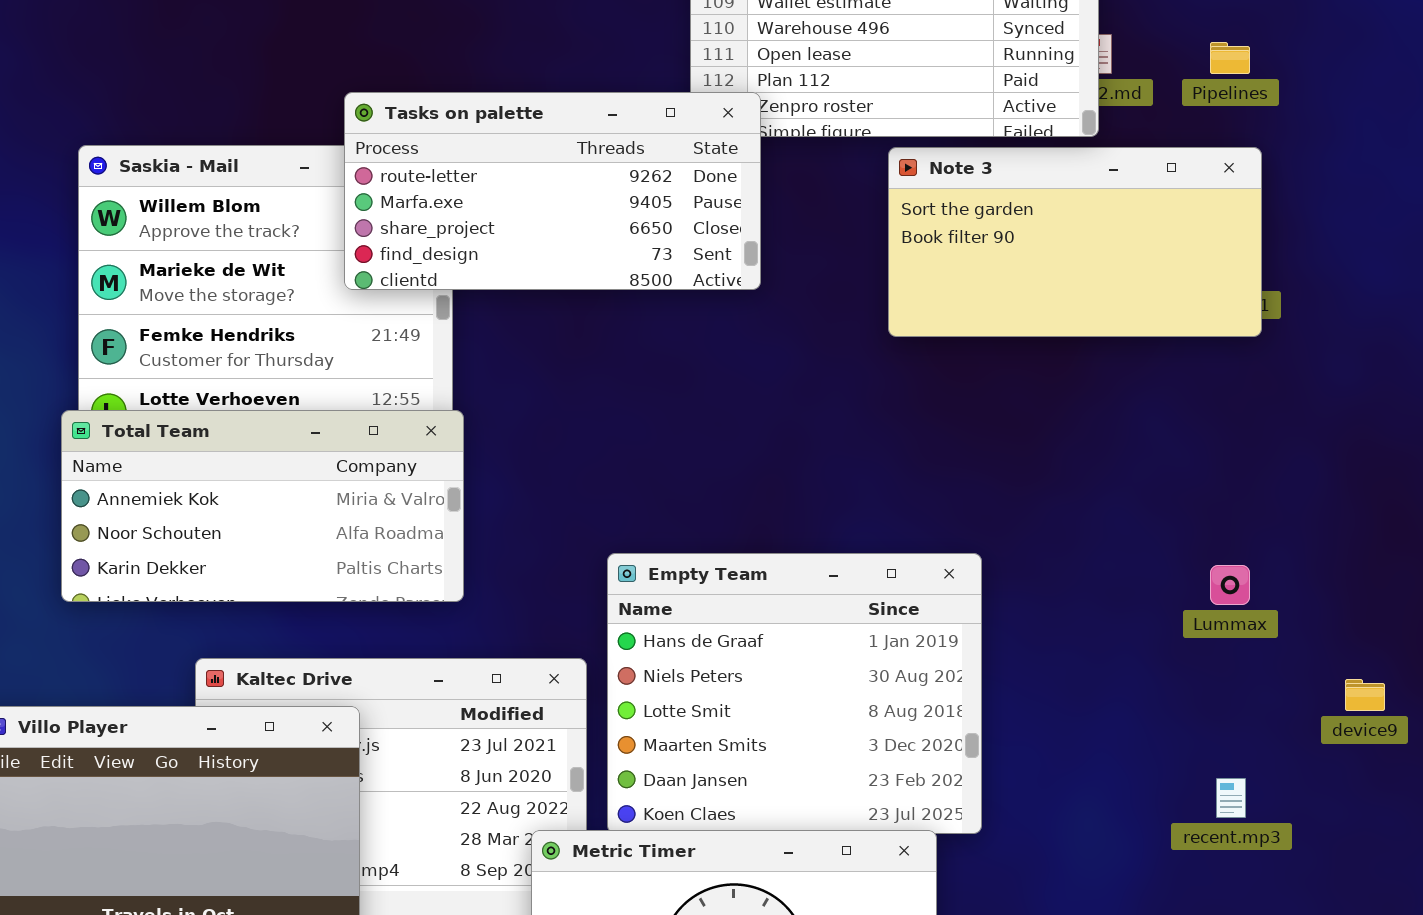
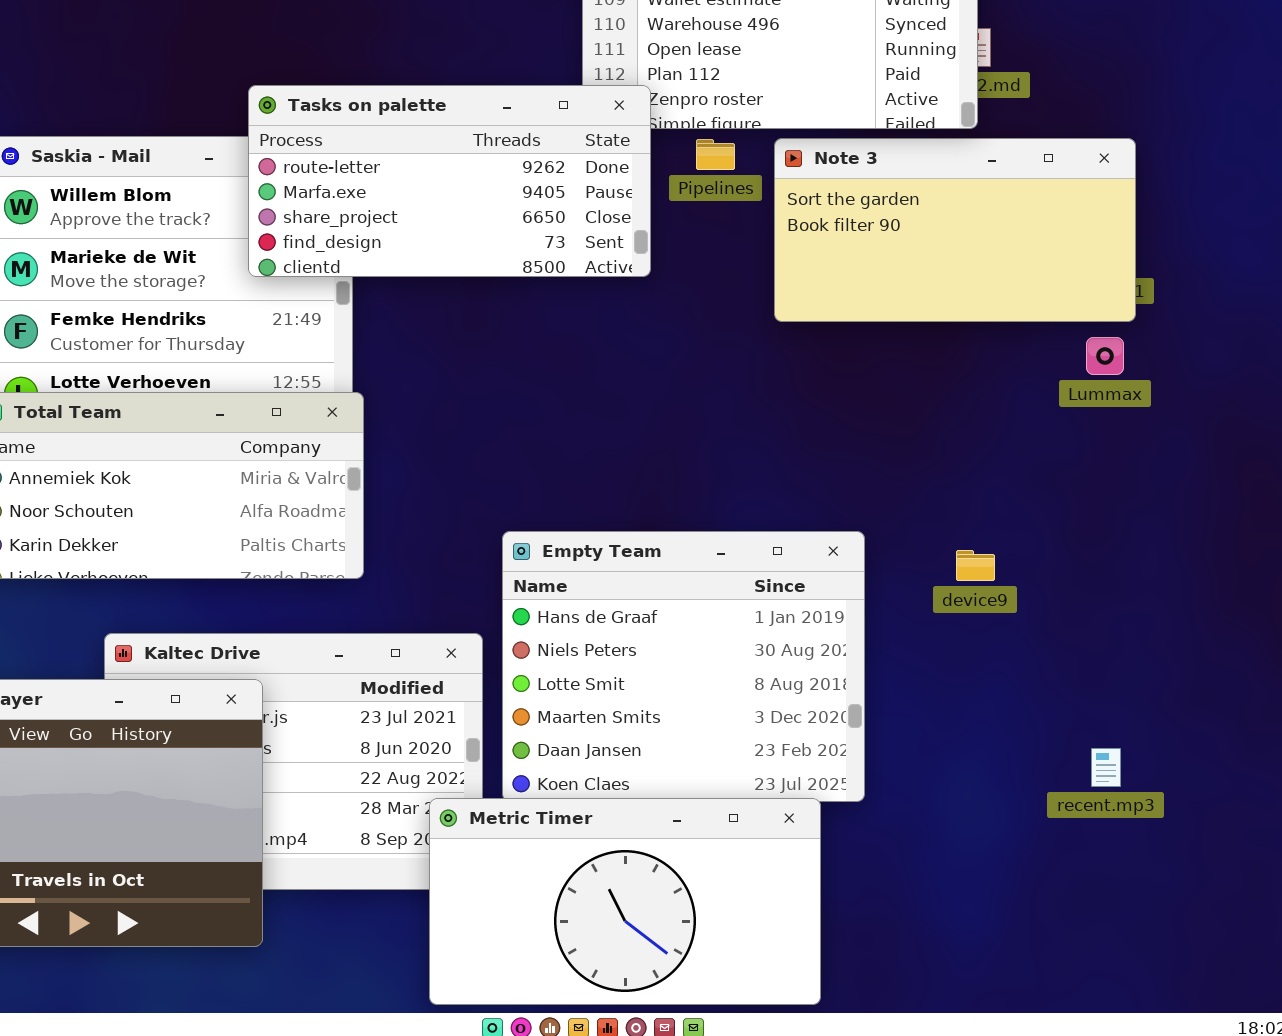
Pipelines: [1210,42,1250,74] -> [696,139,735,170], moved
Lummax: [1210,565,1250,605] -> [1086,337,1124,375], moved
device9: [1345,679,1385,711] -> [956,550,995,581], moved

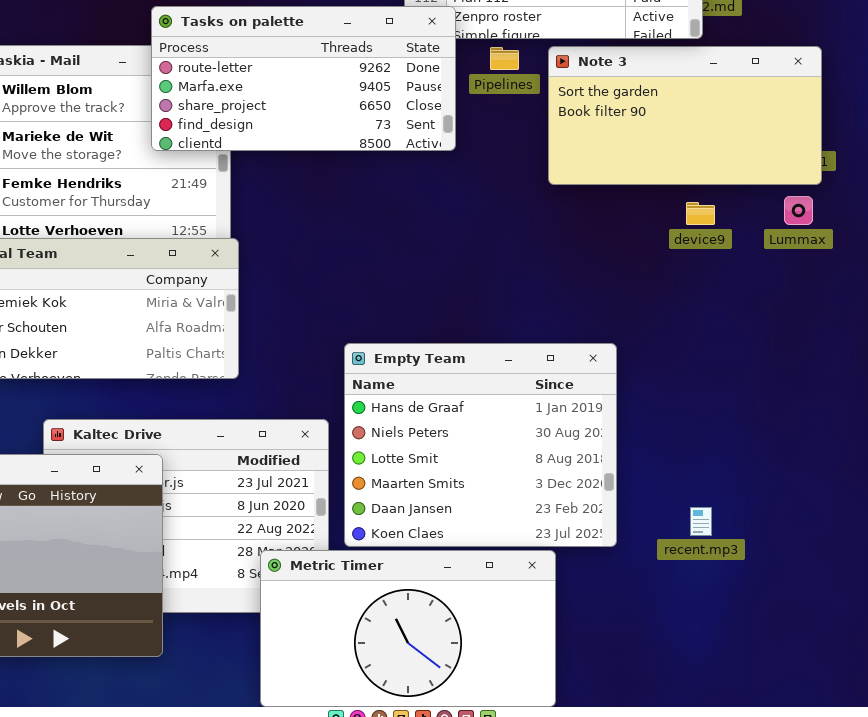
device9: [956,550,995,581] -> [686,202,715,225], moved
recent.mp3: [1091,748,1121,787] -> [690,507,712,536], moved
Metric Timer: [429,798,821,1005] -> [260,550,556,707], moved

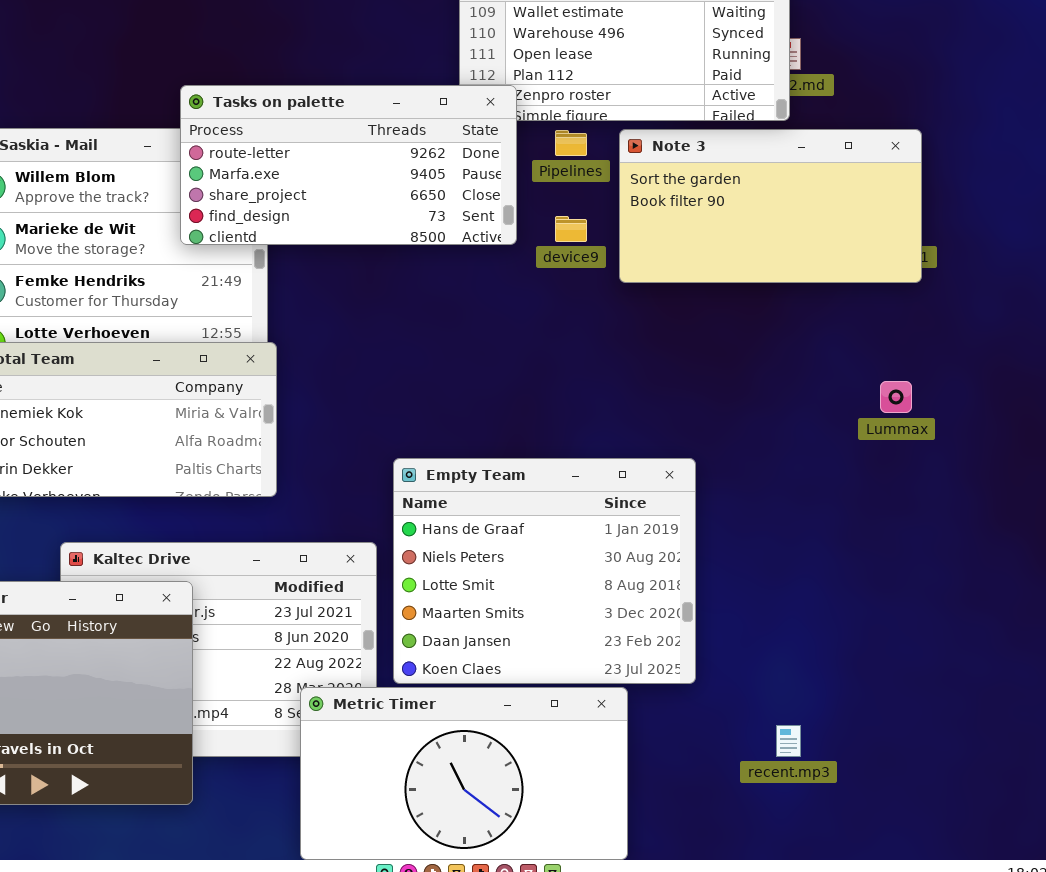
Lummax: [784,196,813,225] -> [880,381,912,413], moved
device9: [686,202,715,225] -> [555,216,587,242], moved
recent.mp3: [690,507,712,536] -> [776,725,801,757], moved

